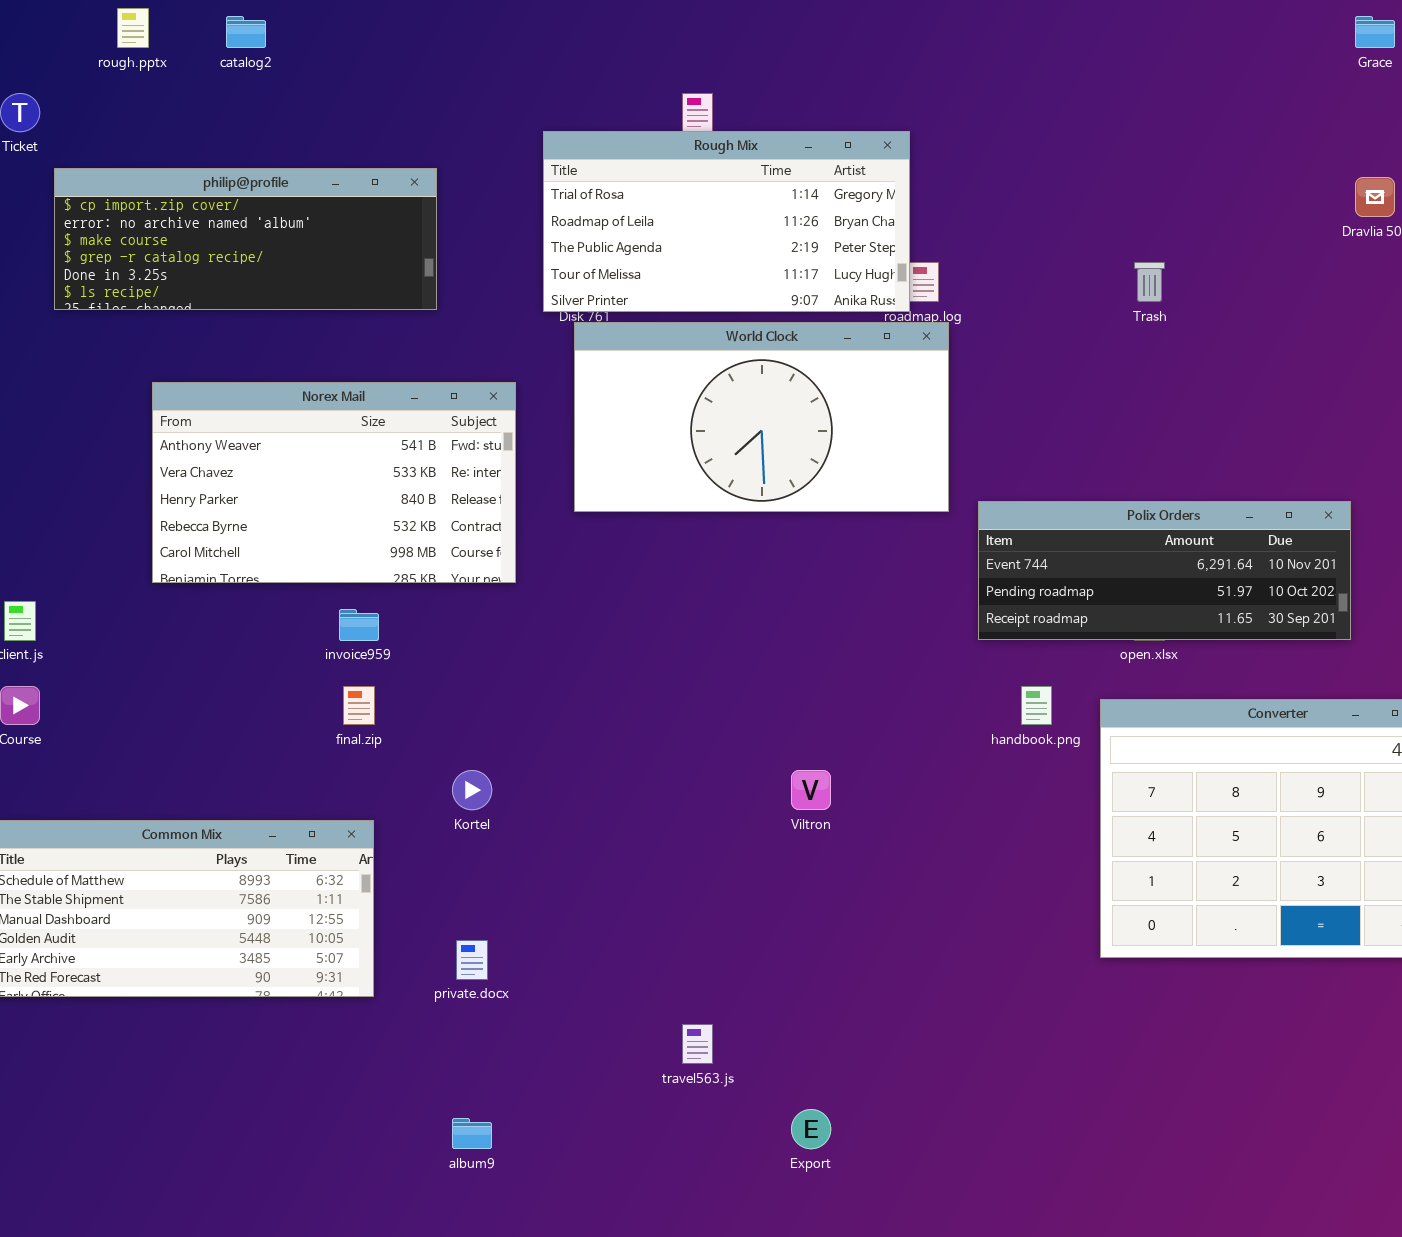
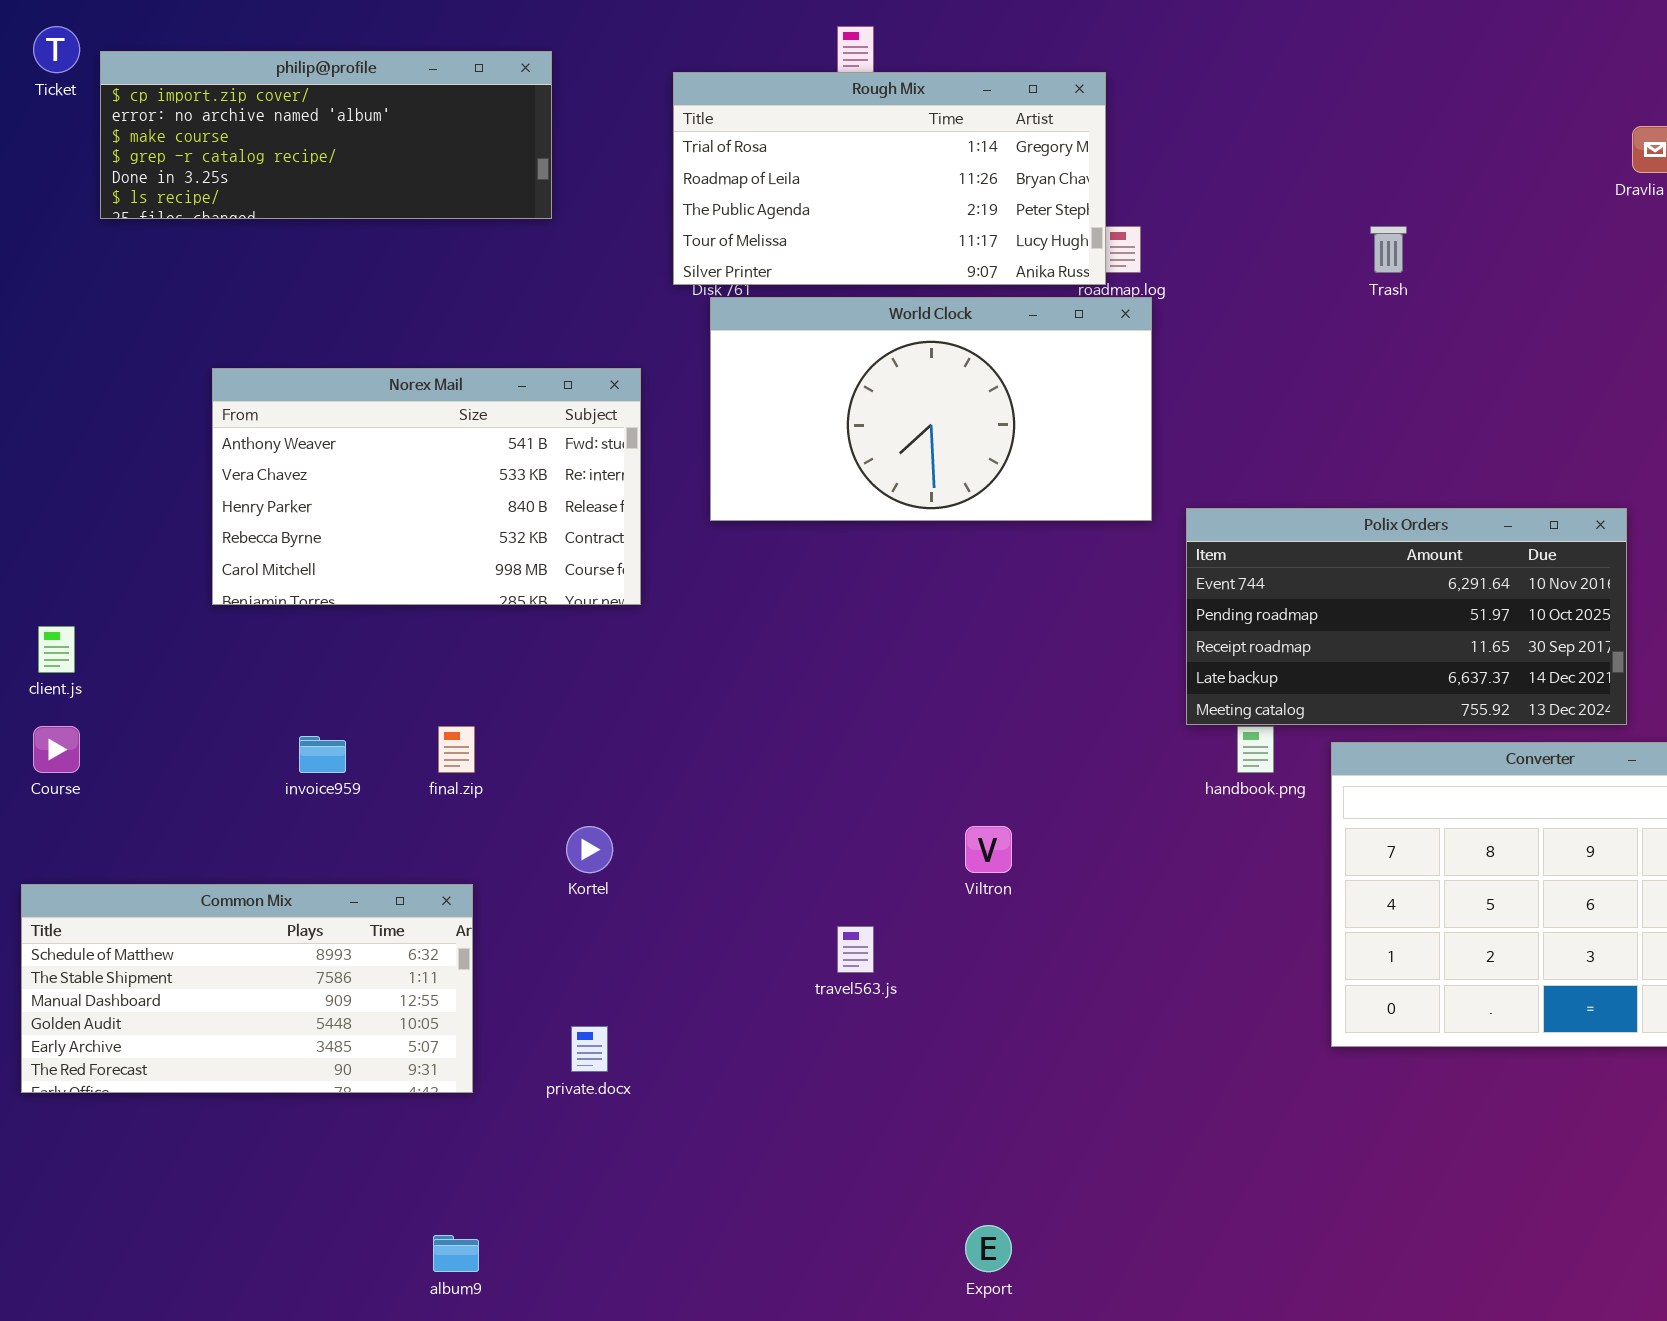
philip@profile: [54,168,437,310] -> [100,51,552,219], moved
Polix Orders: [978,501,1351,640] -> [1186,508,1627,725], resized
invoice959: [339,609,379,641] -> [299,736,346,773], moved
travel563.js: [682,1024,713,1064] -> [837,926,874,973], moved
album9: [452,1118,492,1149] -> [433,1235,479,1272], moved

